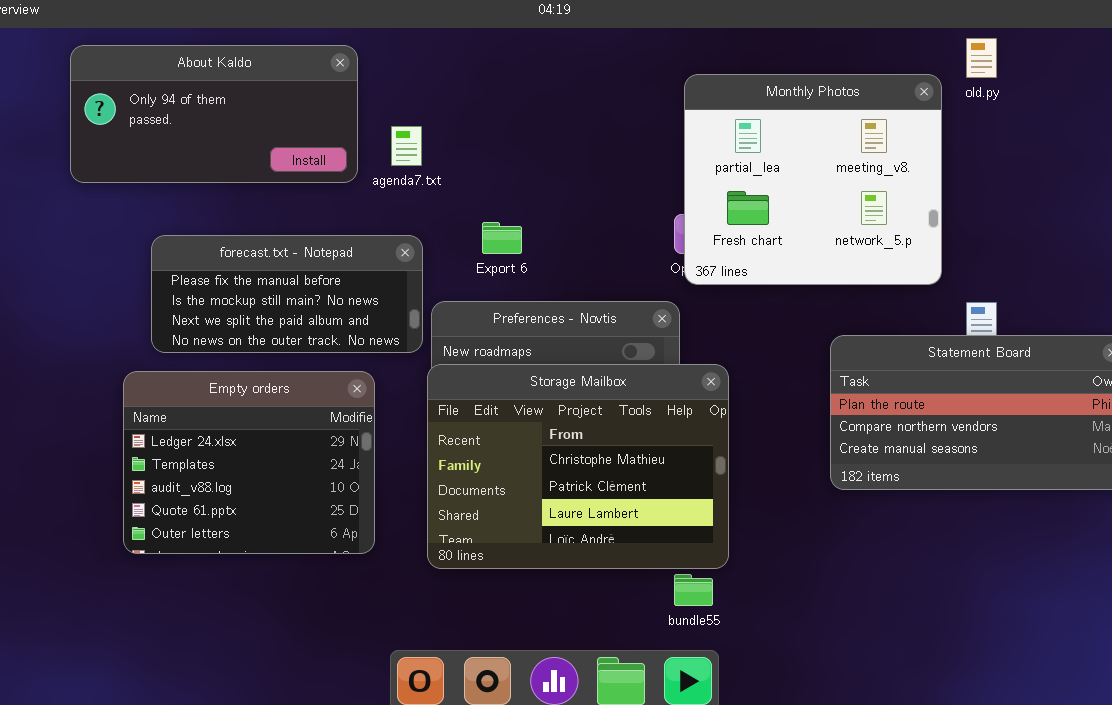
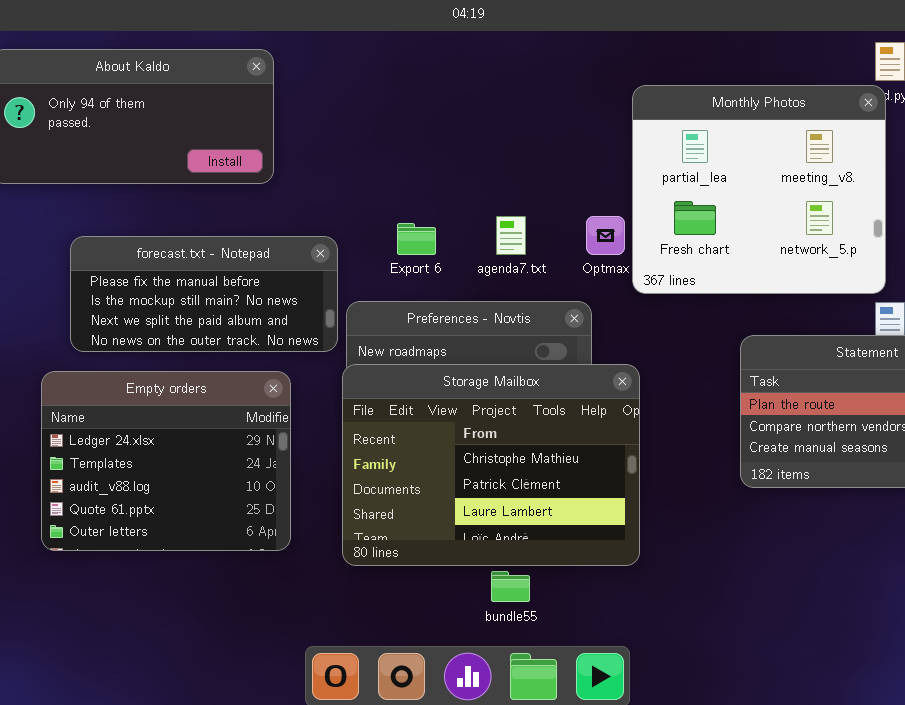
Monthly Photos: [684,74,942,285] -> [632,85,886,294], moved
agenda7.txt: [391,126,422,166] -> [496,216,526,255], moved
bundle55: [674,574,713,606] -> [491,571,530,602], moved

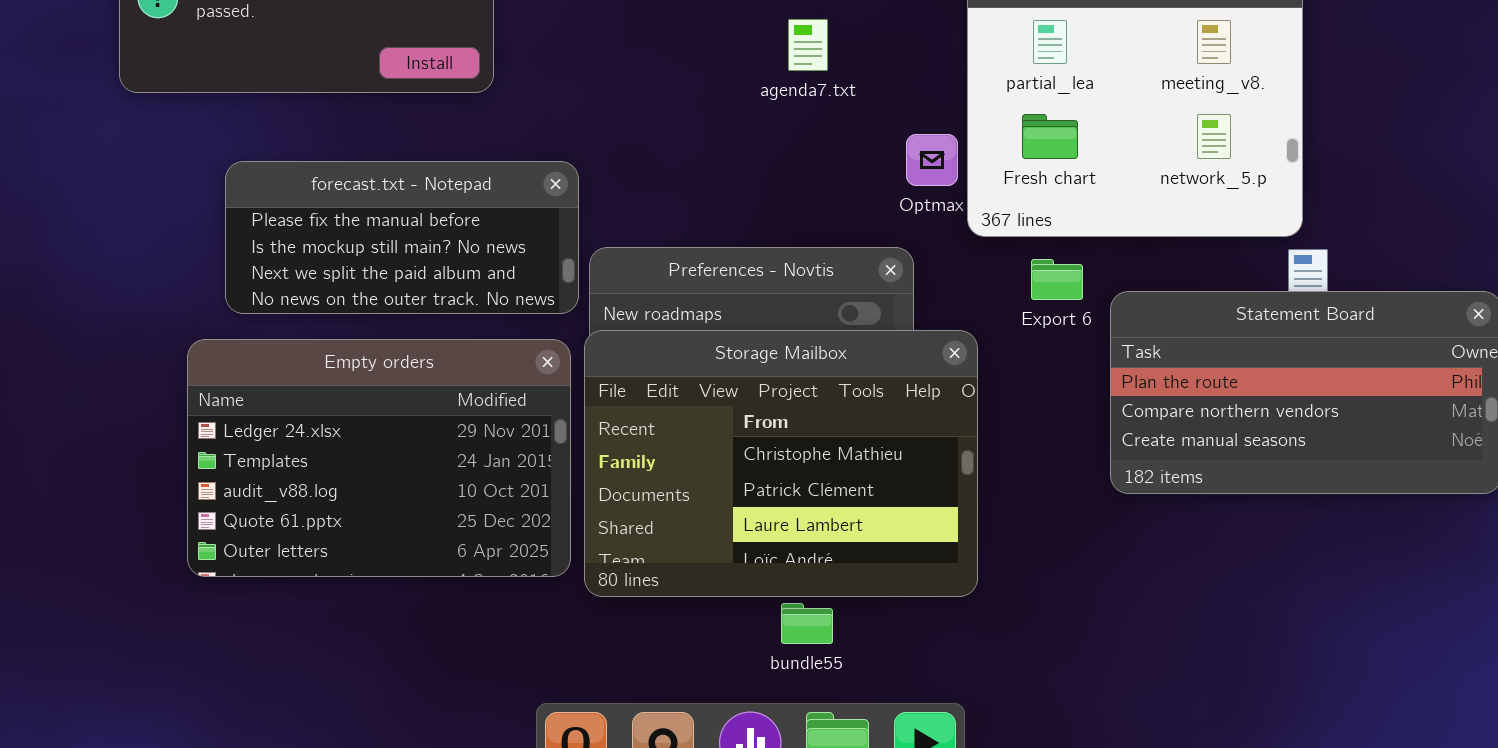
agenda7.txt: [496,216,526,255] -> [788,19,828,71], moved
Export 6: [397,223,436,255] -> [1031,259,1083,300], moved
Empty orders: [41,371,291,551] -> [187,339,571,577], resized

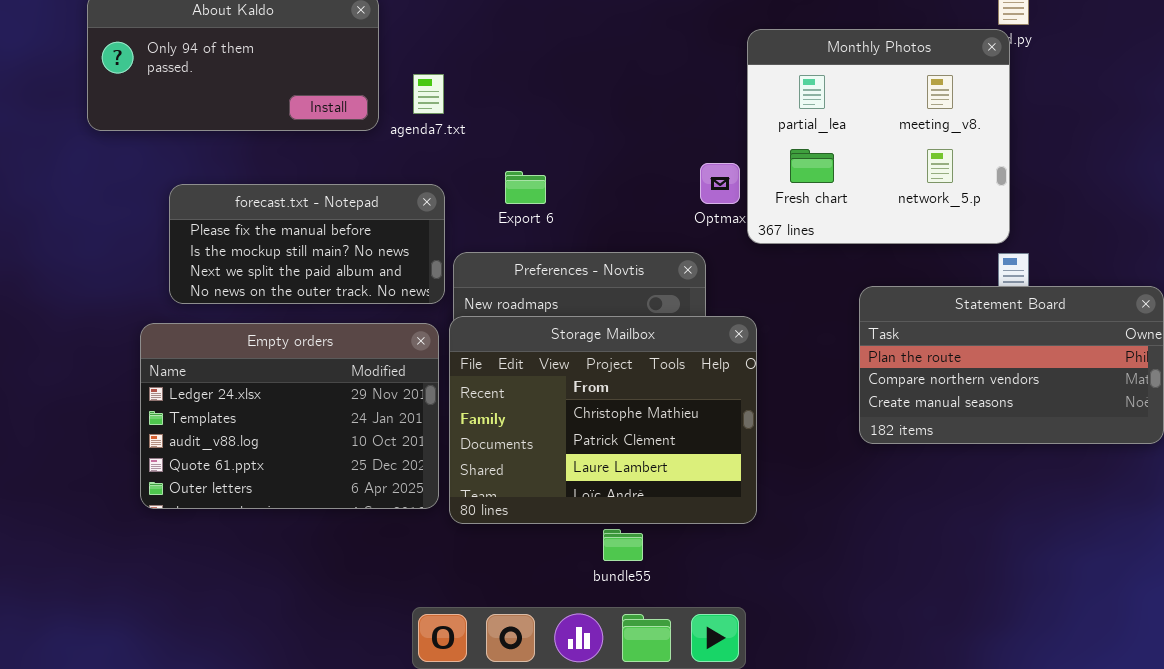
agenda7.txt: [788,19,828,71] -> [413,74,444,114], moved
Export 6: [1031,259,1083,300] -> [505,171,546,204], moved

